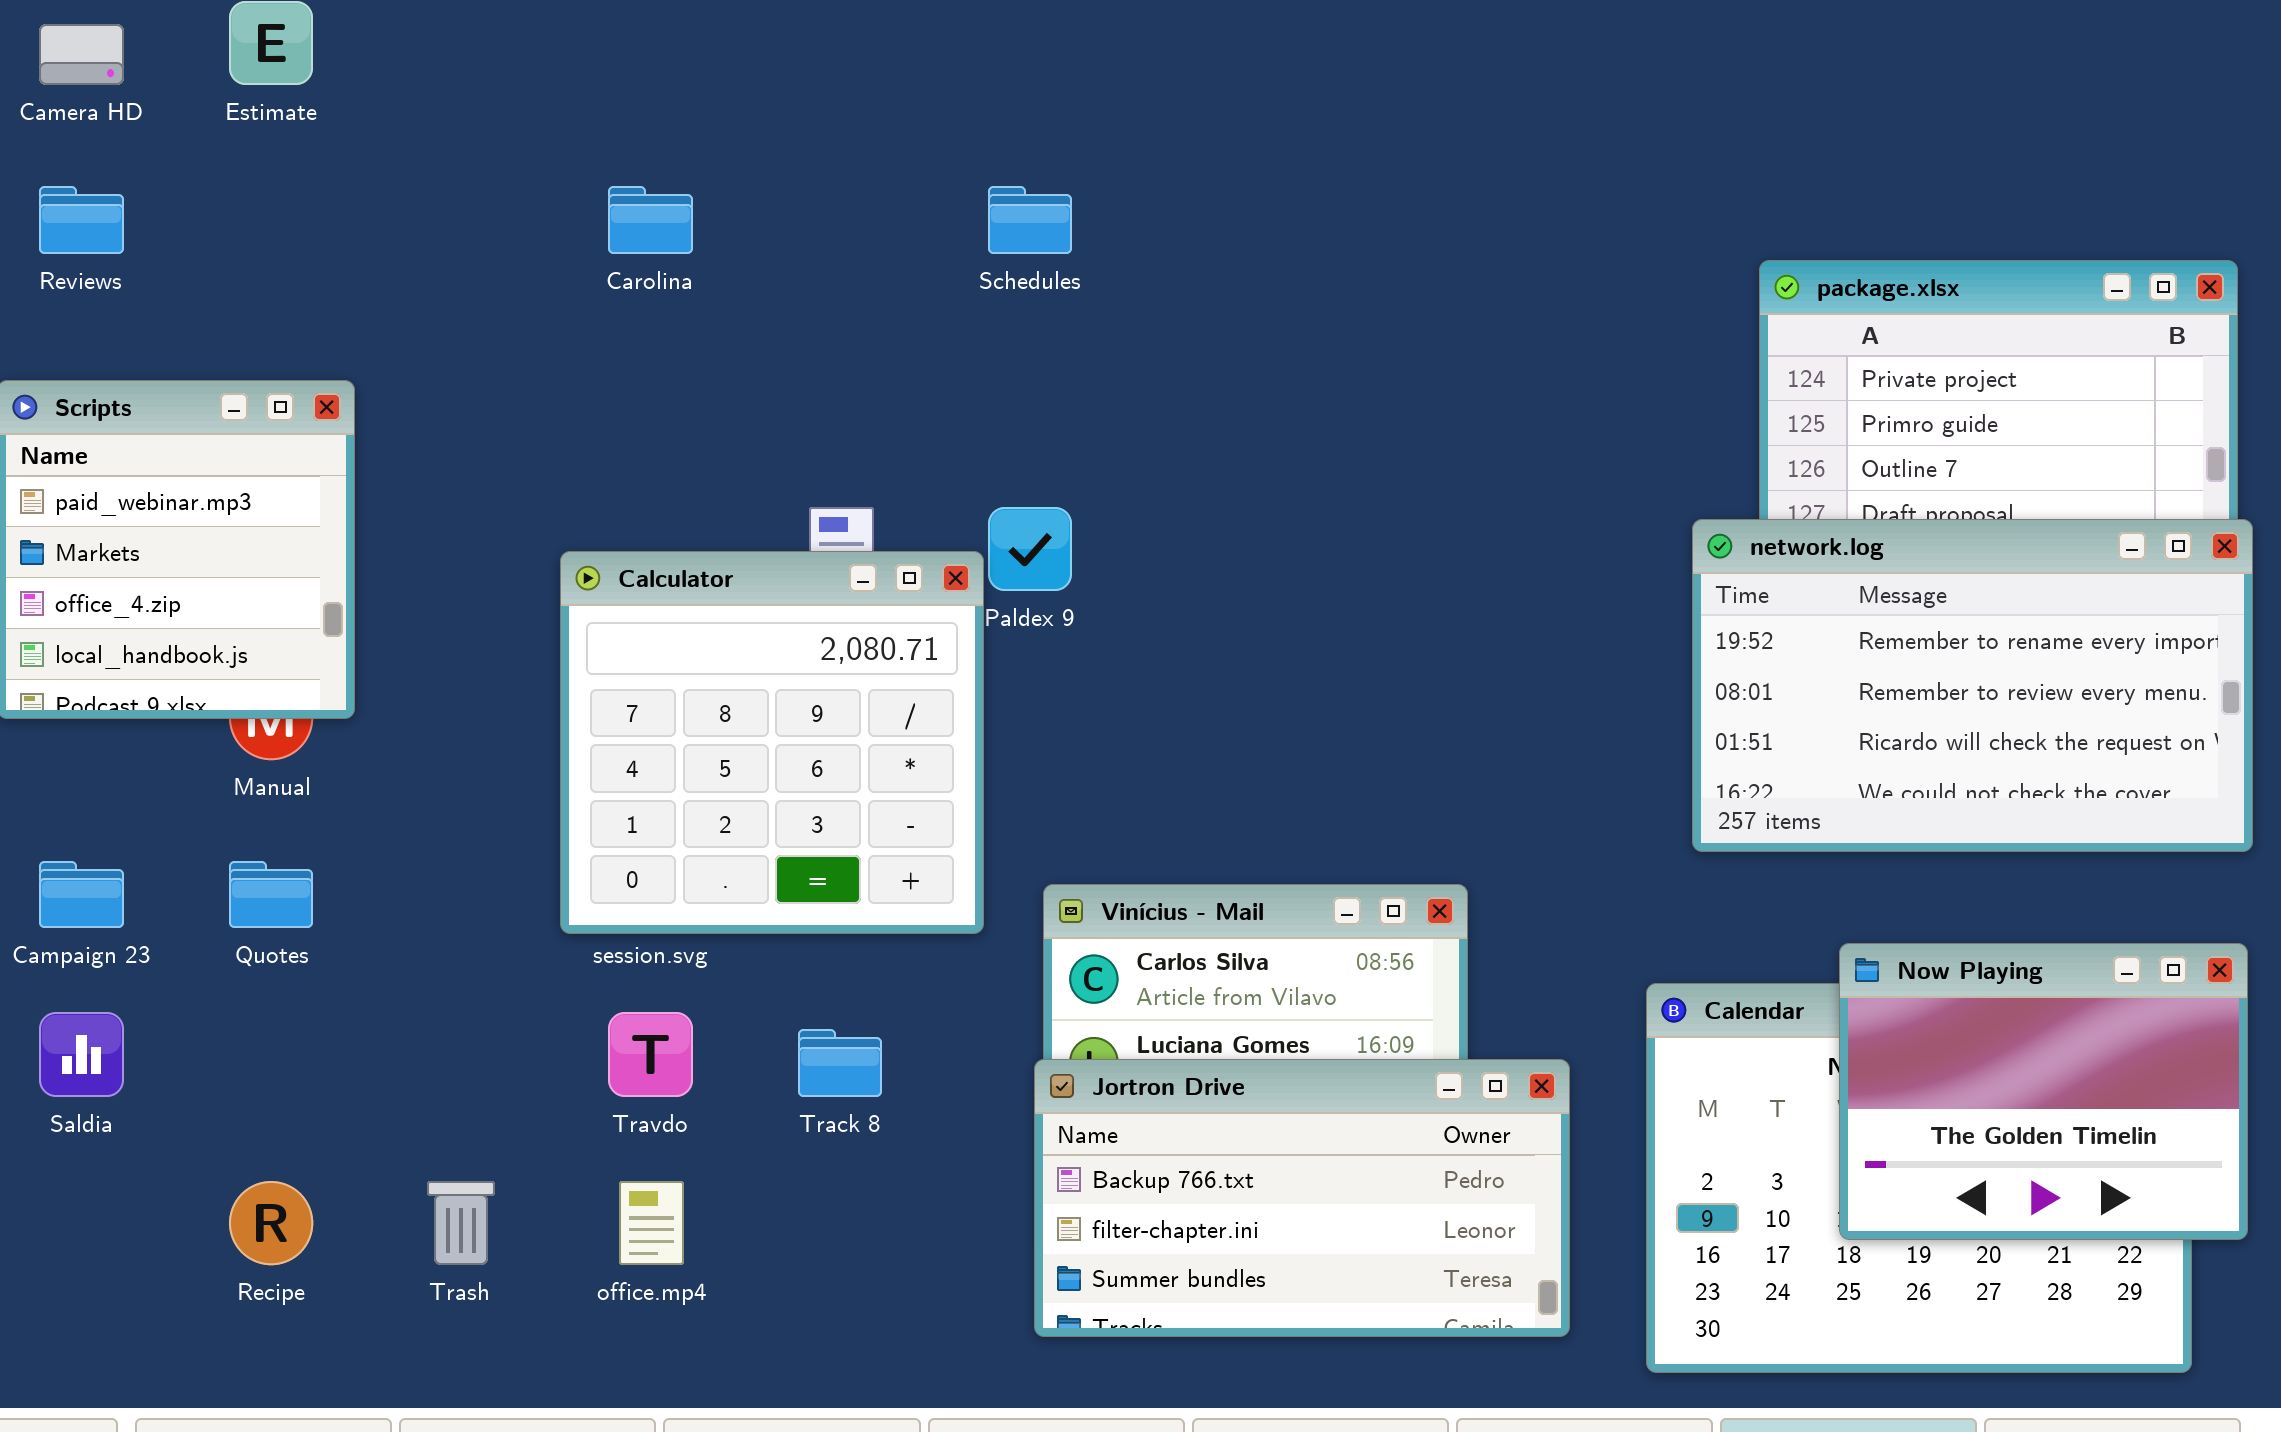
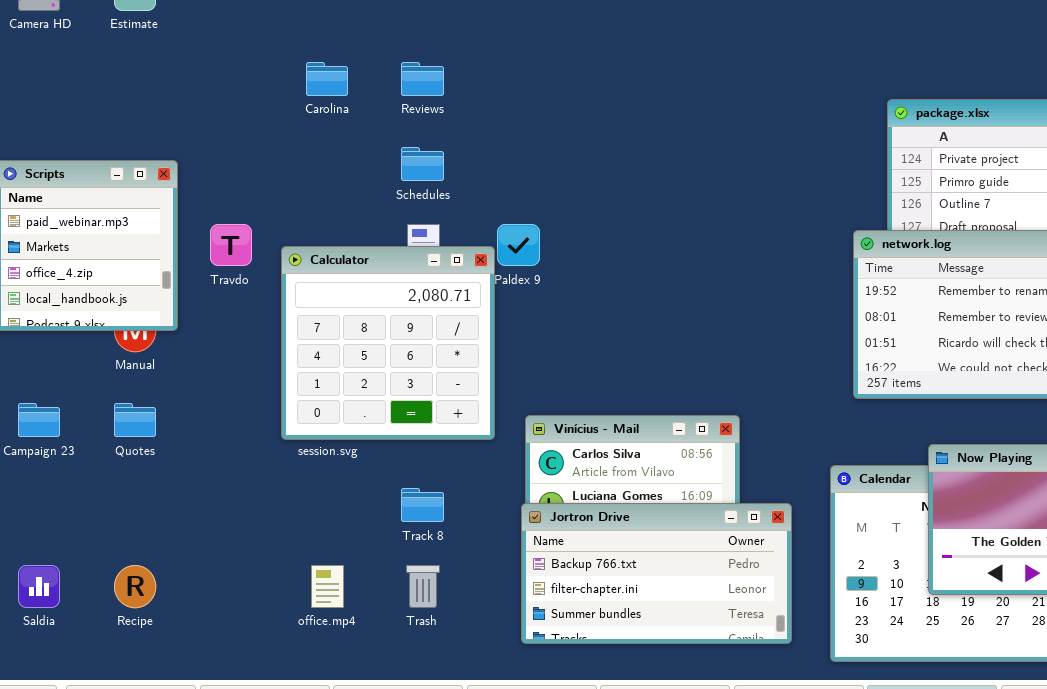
Reviews: [39,186,124,254] -> [401,62,444,96], moved
Schedules: [988,186,1072,254] -> [401,147,444,181], moved
Saldia: [39,1012,124,1097] -> [18,565,60,608], moved
Travdo: [608,1012,693,1097] -> [210,224,252,266], moved
Trash: [427,1181,495,1265] -> [406,565,440,608], moved

